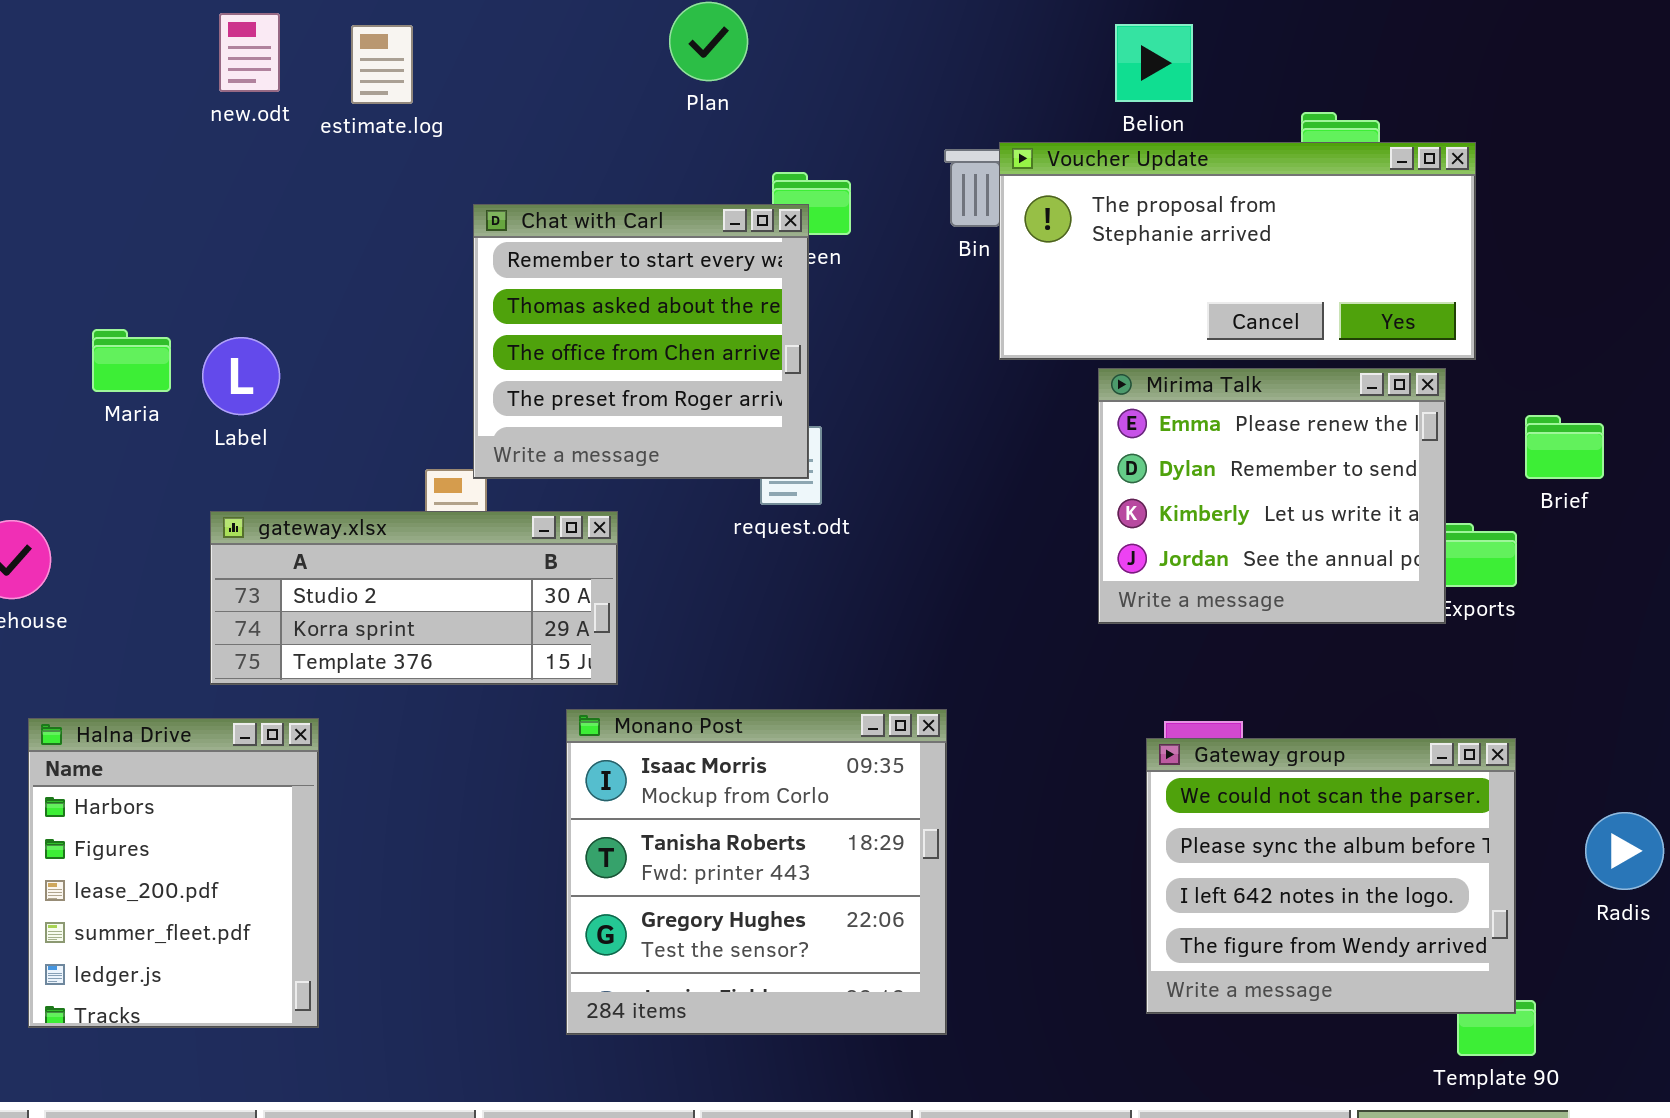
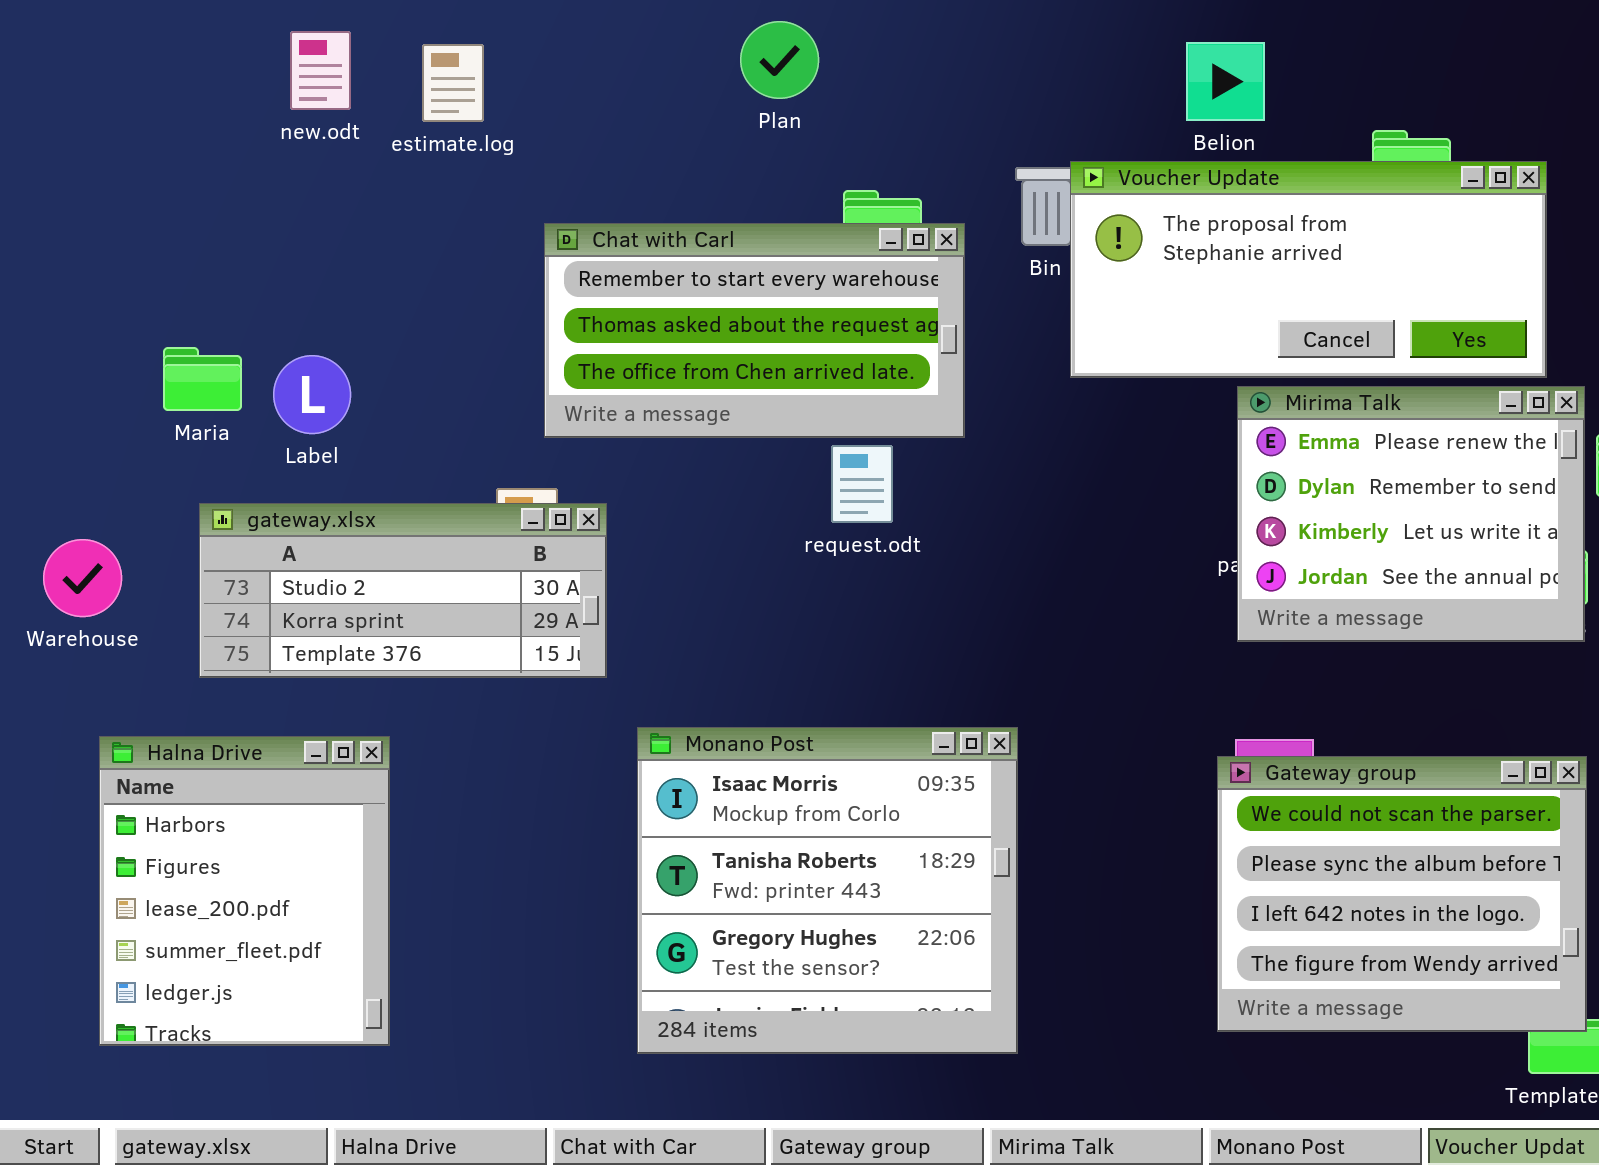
Chat with Carl: [473,204,809,479] -> [544,223,965,438], resized
Mirima Talk: [1098,368,1446,624] -> [1237,386,1585,642], moved
gateway.xlsx: [210,511,618,685] -> [199,503,607,678], moved

